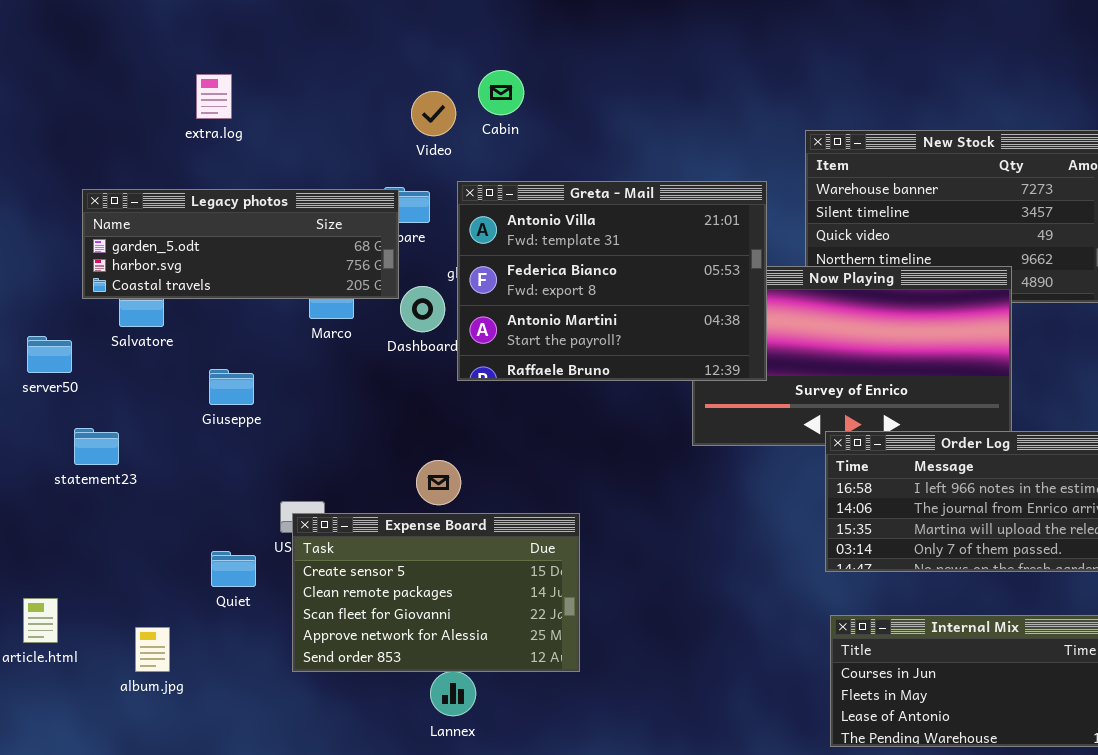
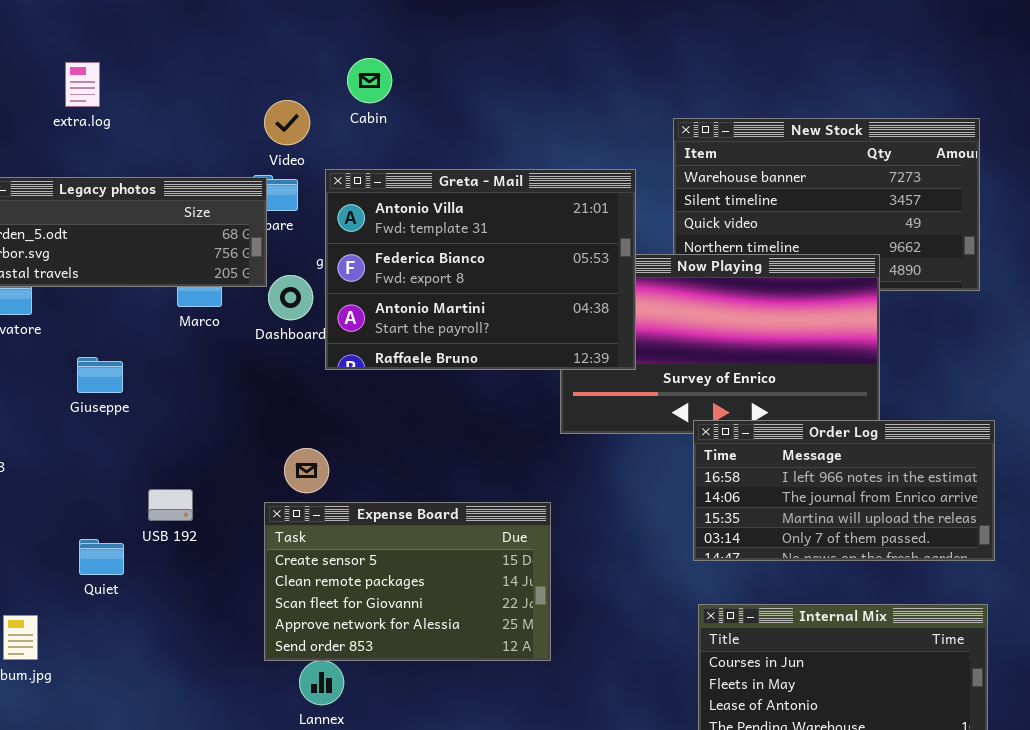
Video: [411,91,456,136] -> [264,100,310,145], moved
Expense Board: [292,513,580,672] -> [264,502,551,661], moved

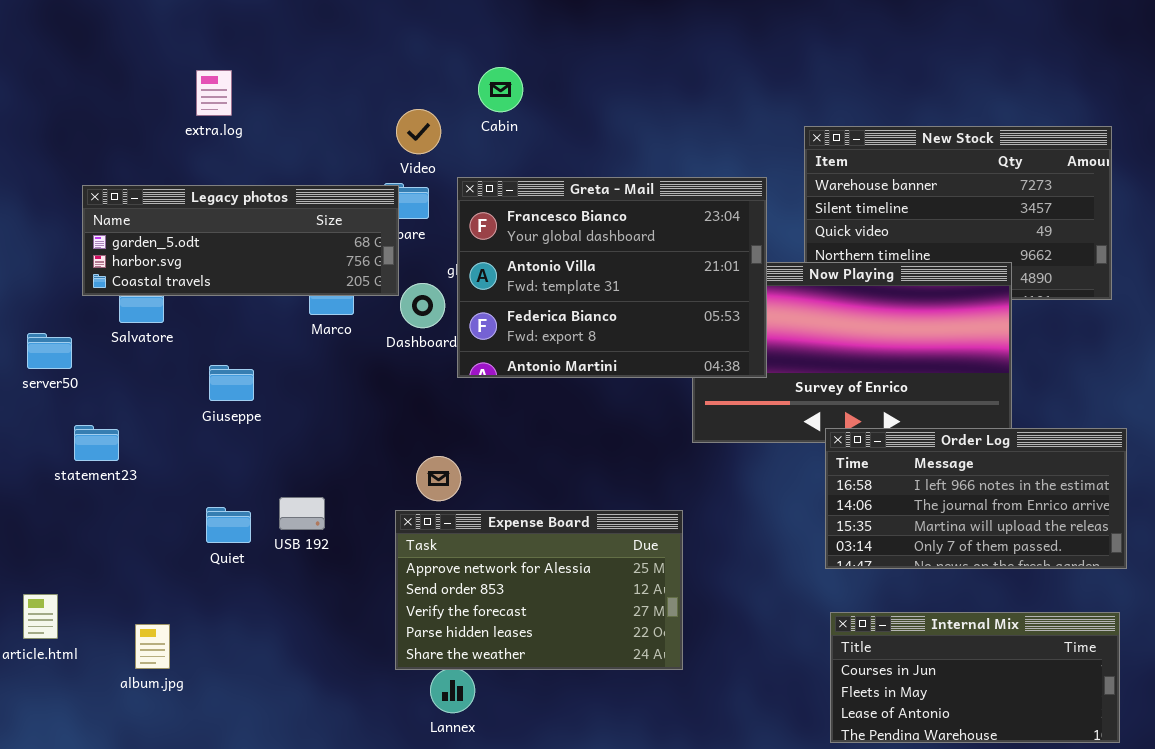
Greta - Mail: [325,169,636,370] -> [457,177,767,378], scrolled up 1 row
Expense Board: [264,502,551,661] -> [395,510,683,670], scrolled down 3 rows
Quiet: [79,539,124,575] -> [206,507,251,543], moved

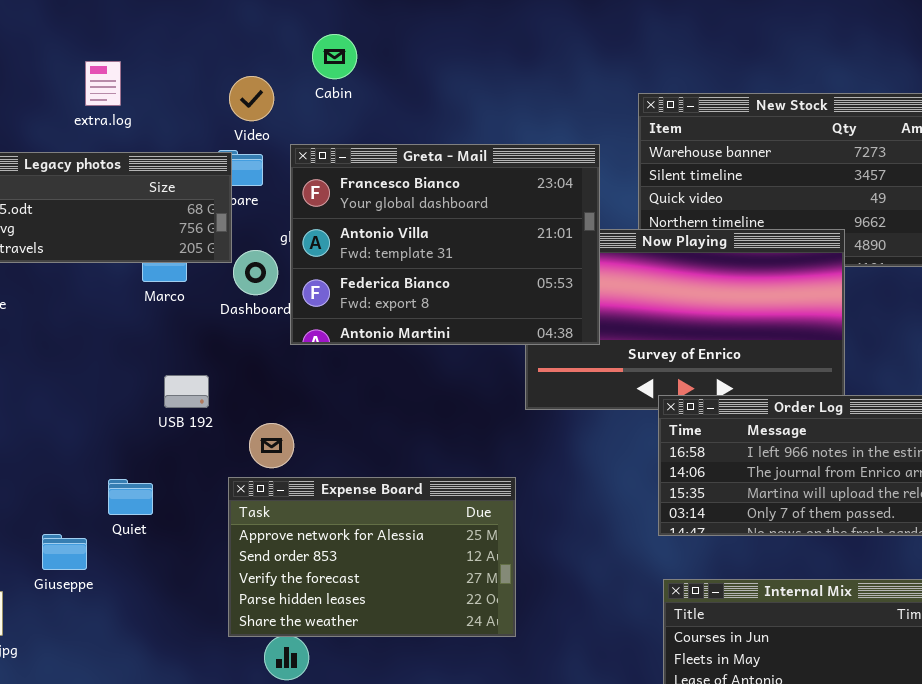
extra.log: [196,70,232,116] -> [85,61,121,106], moved
Giuseppe: [209,365,254,401] -> [42,534,87,570], moved
USB 192: [279,497,325,530] -> [164,375,209,408], moved
Quiet: [206,507,251,543] -> [108,479,153,515], moved

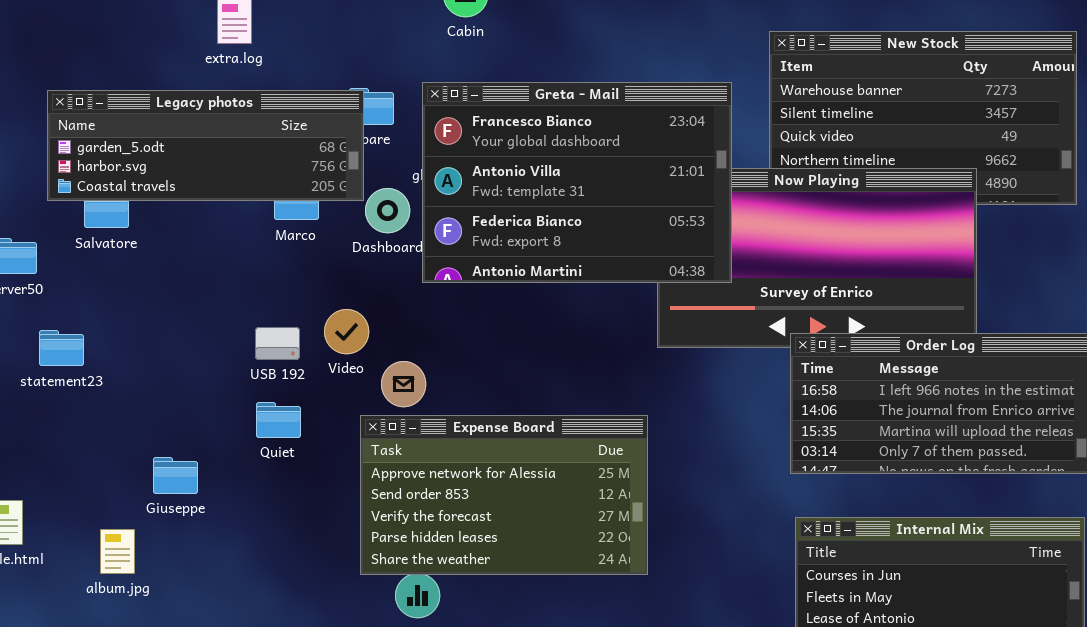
Video: [229,76,274,121] -> [324,309,369,354], moved
USB 192: [164,375,209,408] -> [255,327,300,360], moved
Quiet: [108,479,153,515] -> [256,402,301,438], moved
Giuseppe: [42,534,87,570] -> [153,457,198,494], moved

